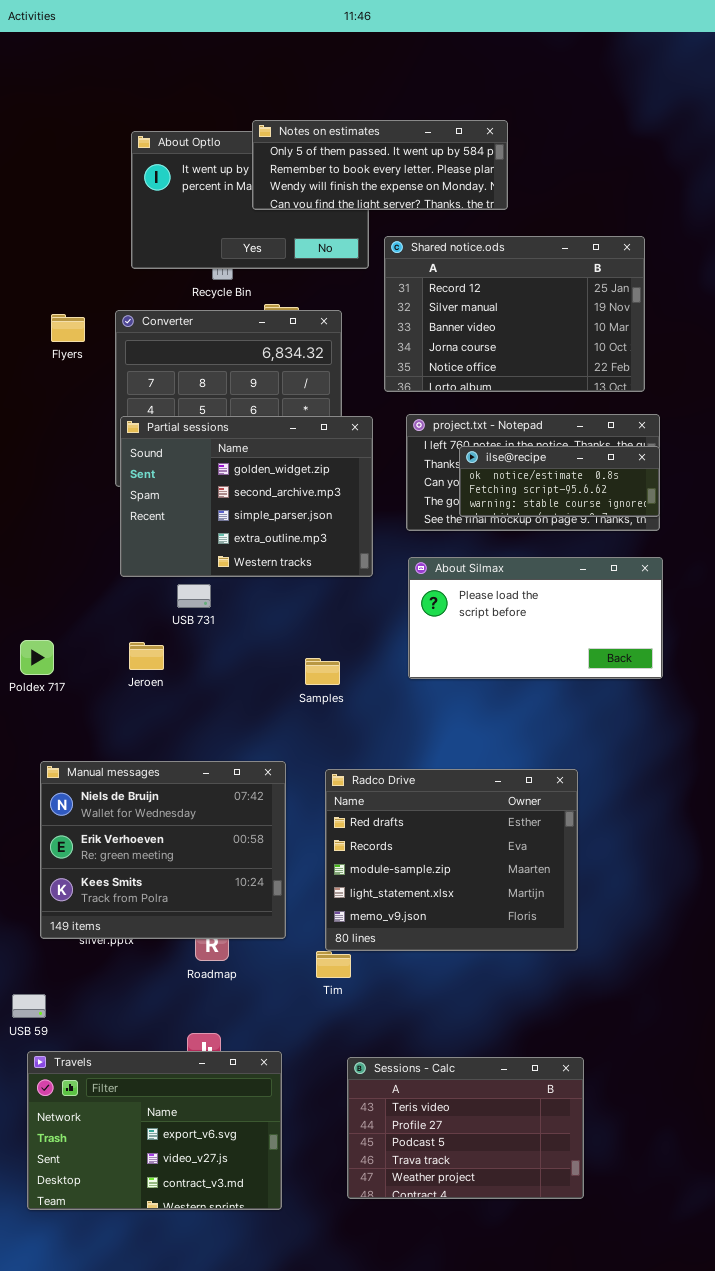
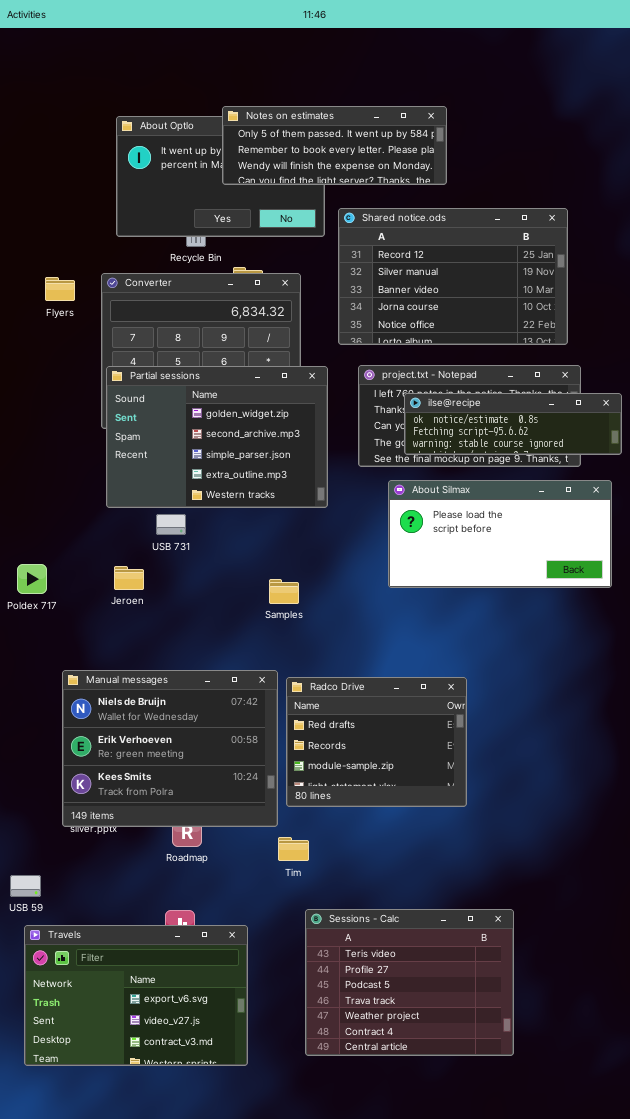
ilse@recipe: [459,446,660,517] -> [404,393,622,455], resized
About Silmax: [408,557,663,679] -> [388,480,612,588], moved
Manual messages: [40,761,286,939] -> [62,670,278,827], moved
Radco Drive: [325,769,578,951] -> [286,677,467,807], resized
Sessions - Calc: [347,1057,584,1199] -> [305,909,514,1056], resized

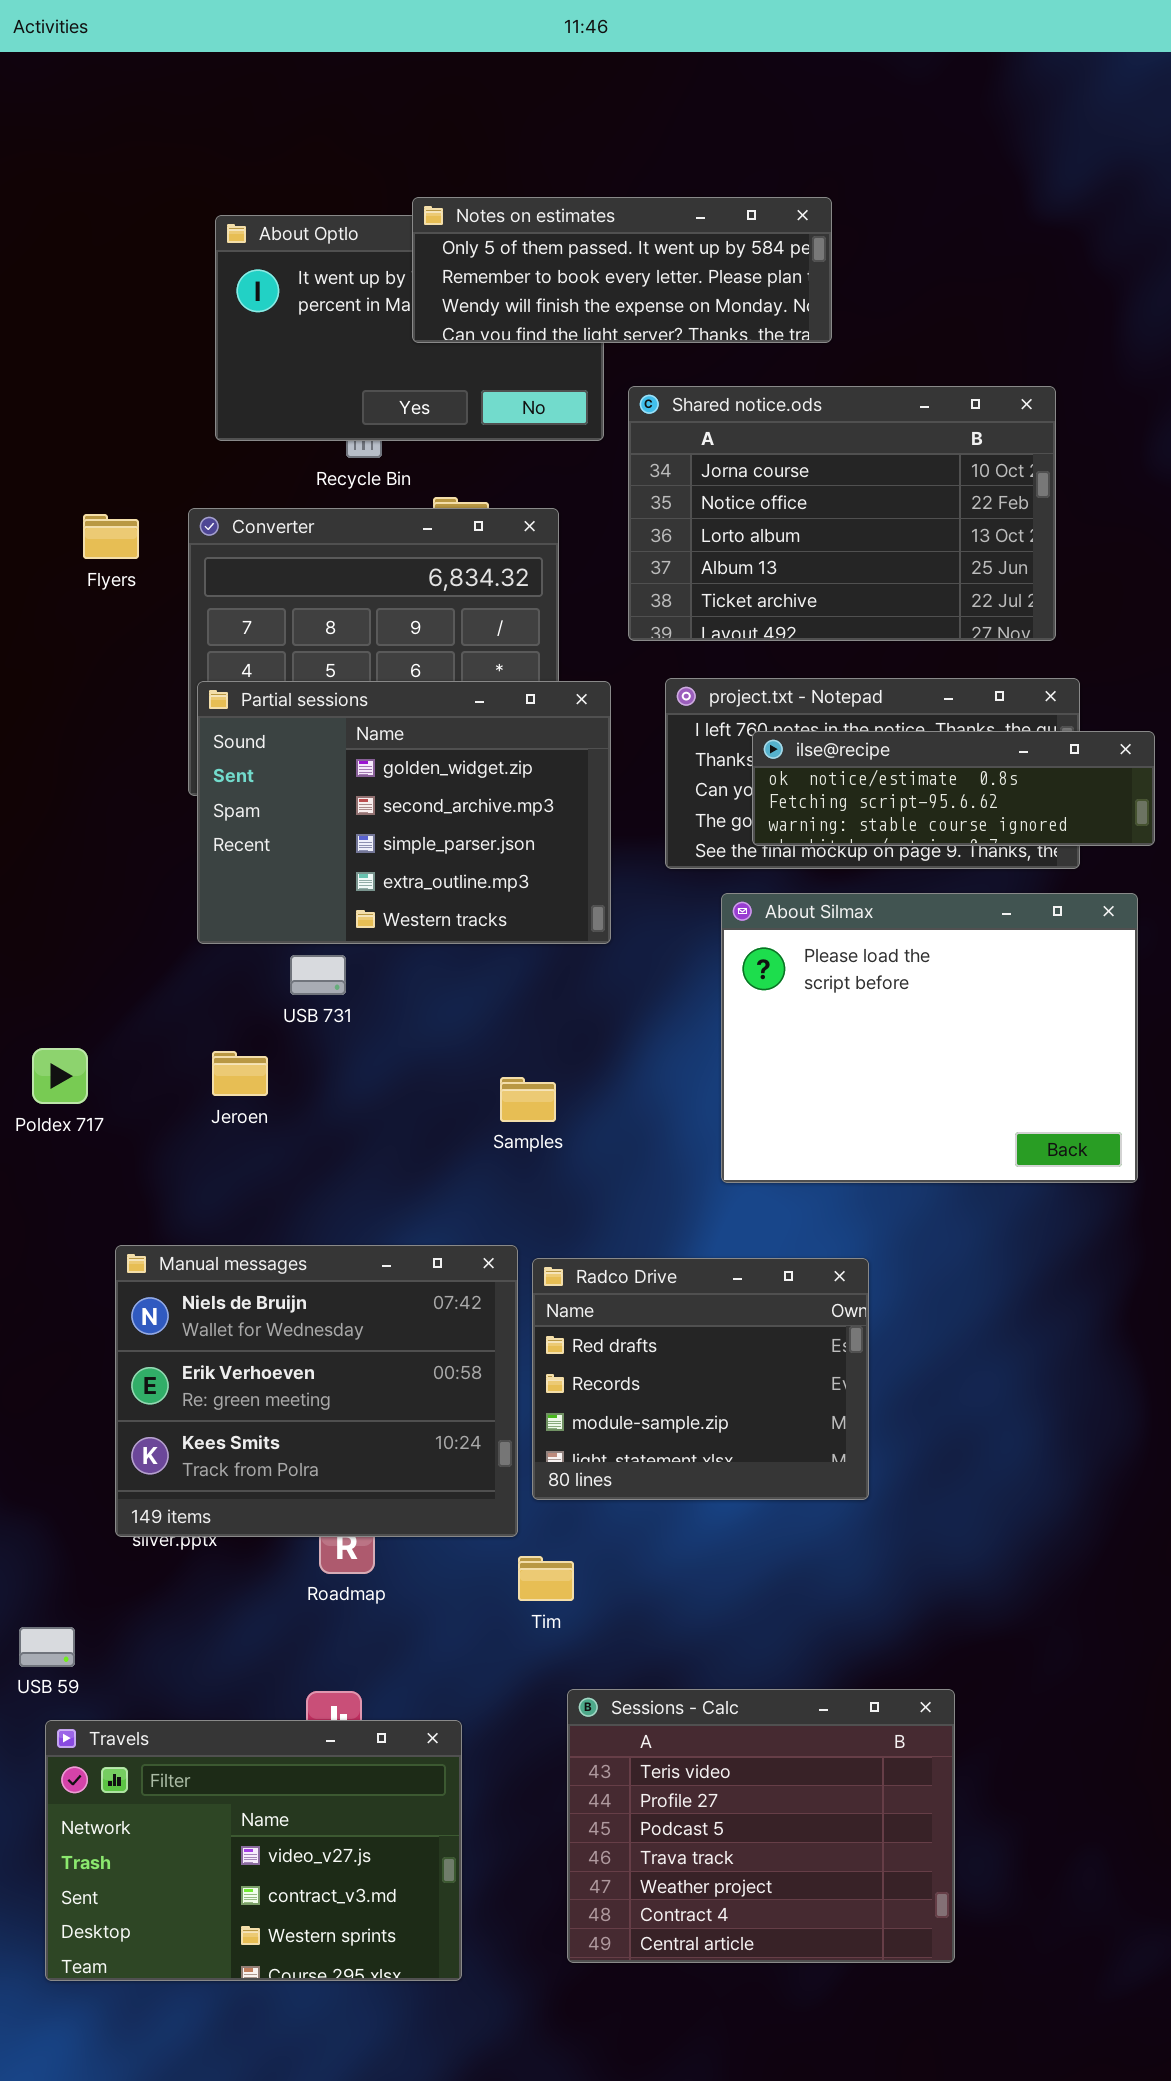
Shared notice.ods: [338,208,568,345] -> [628,386,1056,641], scrolled down 3 rows
About Silmax: [388,480,612,588] -> [721,893,1138,1183], resized
Travels: [24,925,248,1066] -> [45,1720,462,1981], scrolled down 1 row

